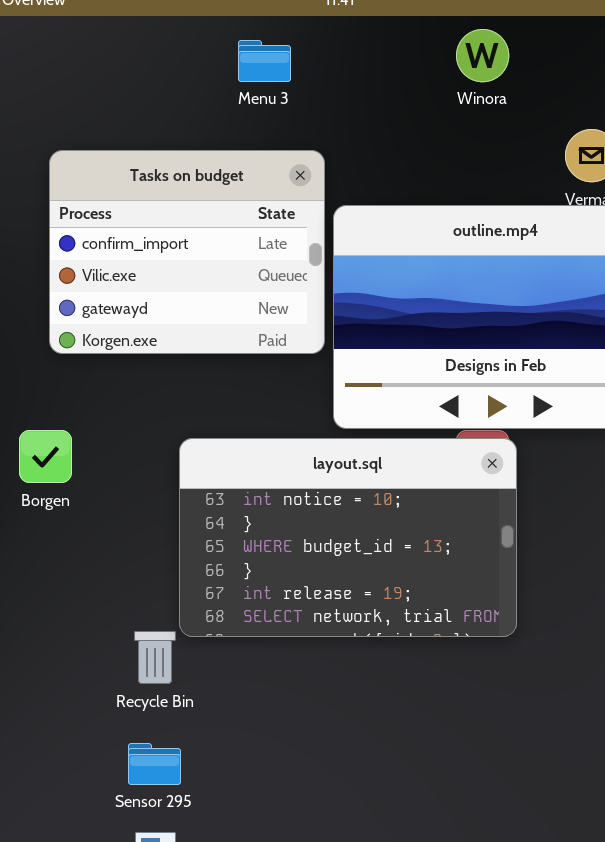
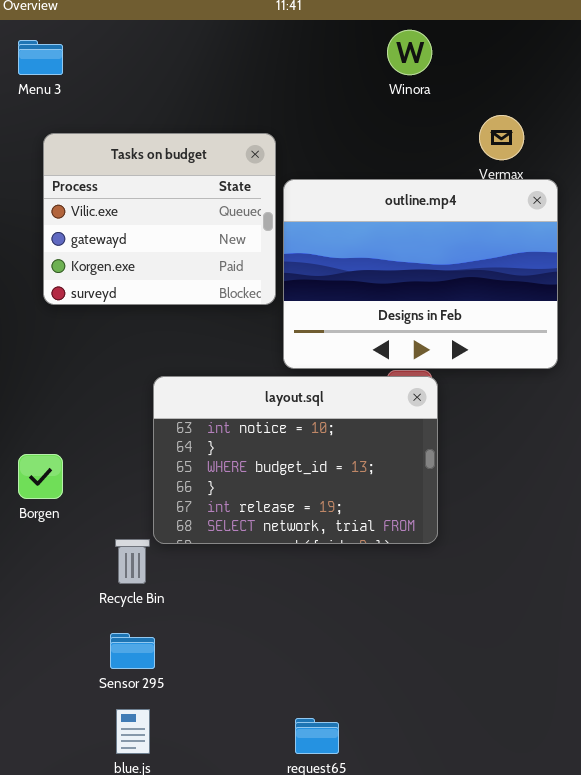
Menu 3: [238,40,291,82] -> [18,40,63,75], moved
Tasks on budget: [49,150,325,354] -> [43,133,276,305], scrolled down 1 row
Borgen: [19,430,72,483] -> [18,454,63,499], moved

